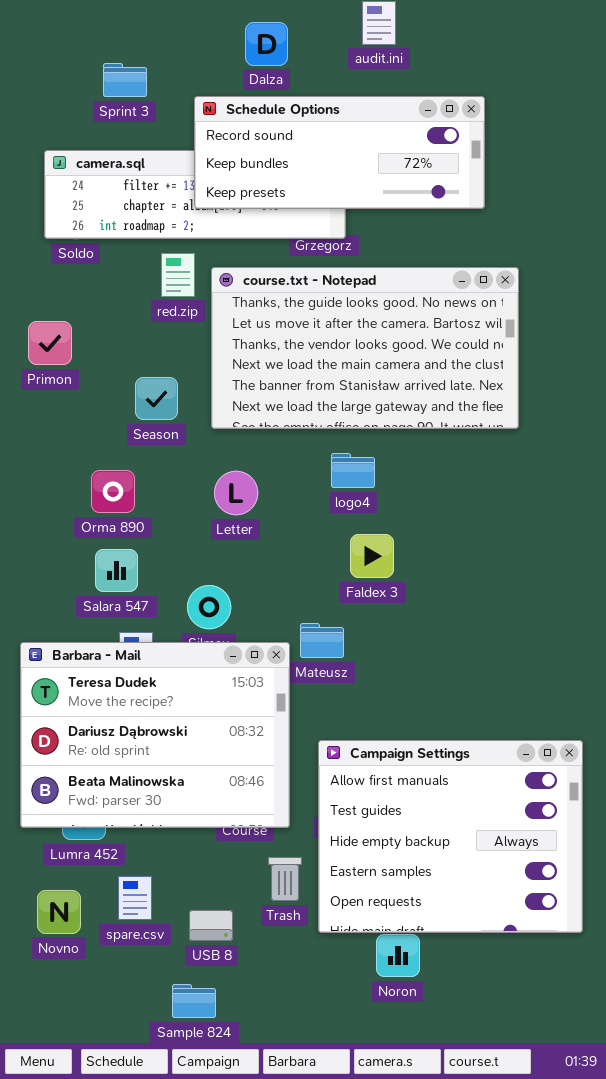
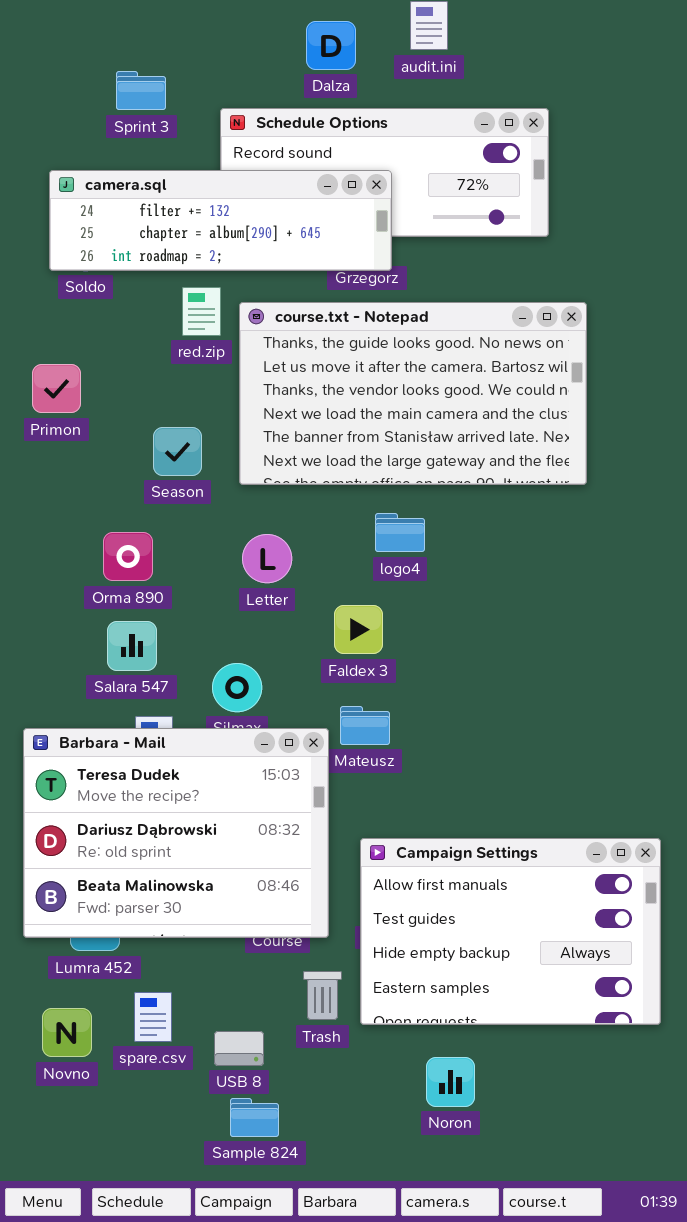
Dalza: [245,22,288,66] -> [306,21,356,70], moved
camera.sql: [44,150,346,239] -> [49,170,392,271], raised
Faldex 3: [350,534,394,578] -> [334,605,383,654], moved
Campaign Settings: [318,740,583,933] -> [360,838,661,1025], resized
Sample 824: [172,984,216,1018] -> [230,1098,279,1137], moved

